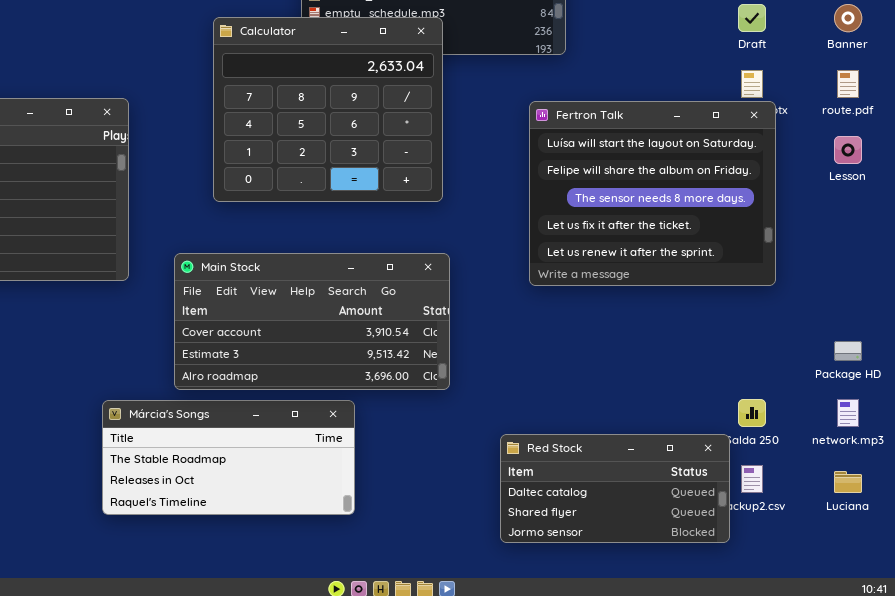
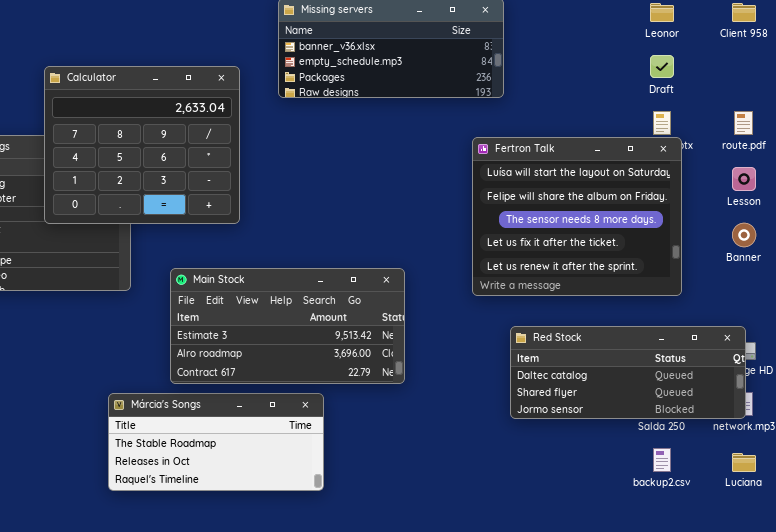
Banner: [834,4,862,32] -> [732,223,756,247], moved
Calculator: [213,17,443,202] -> [44,66,240,224], moved
Main Stock: [174,253,450,390] -> [170,268,405,384], scrolled down 1 row
Red Stock: [500,434,730,543] -> [510,326,746,419], moved, resized

